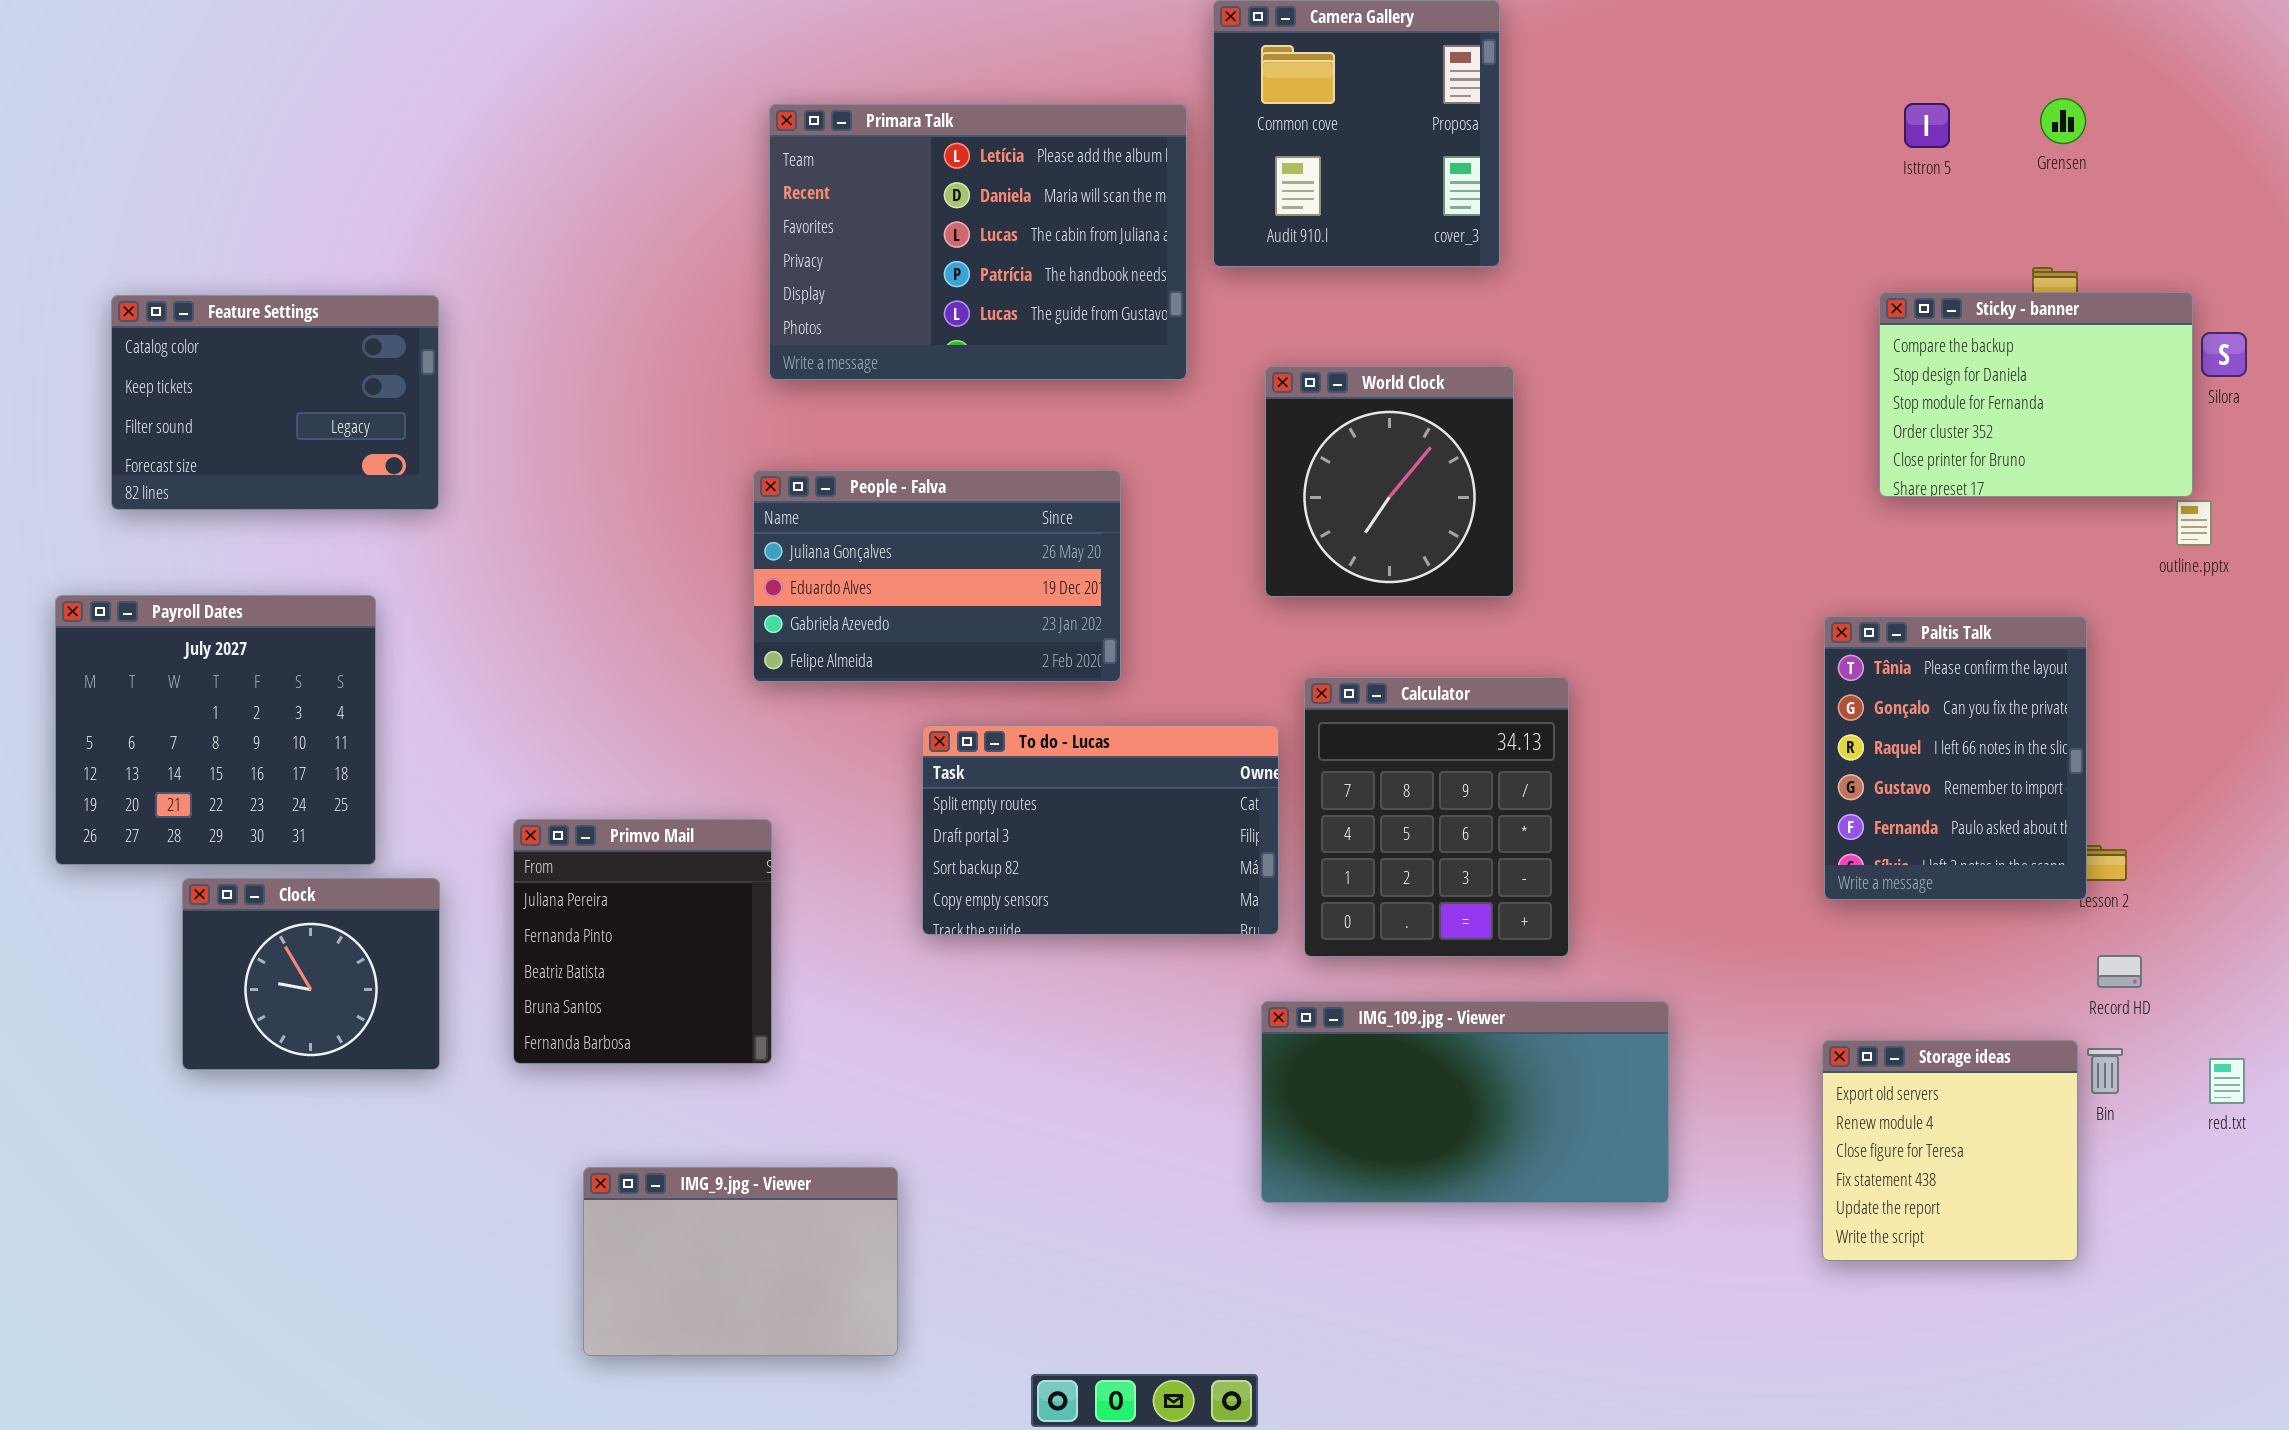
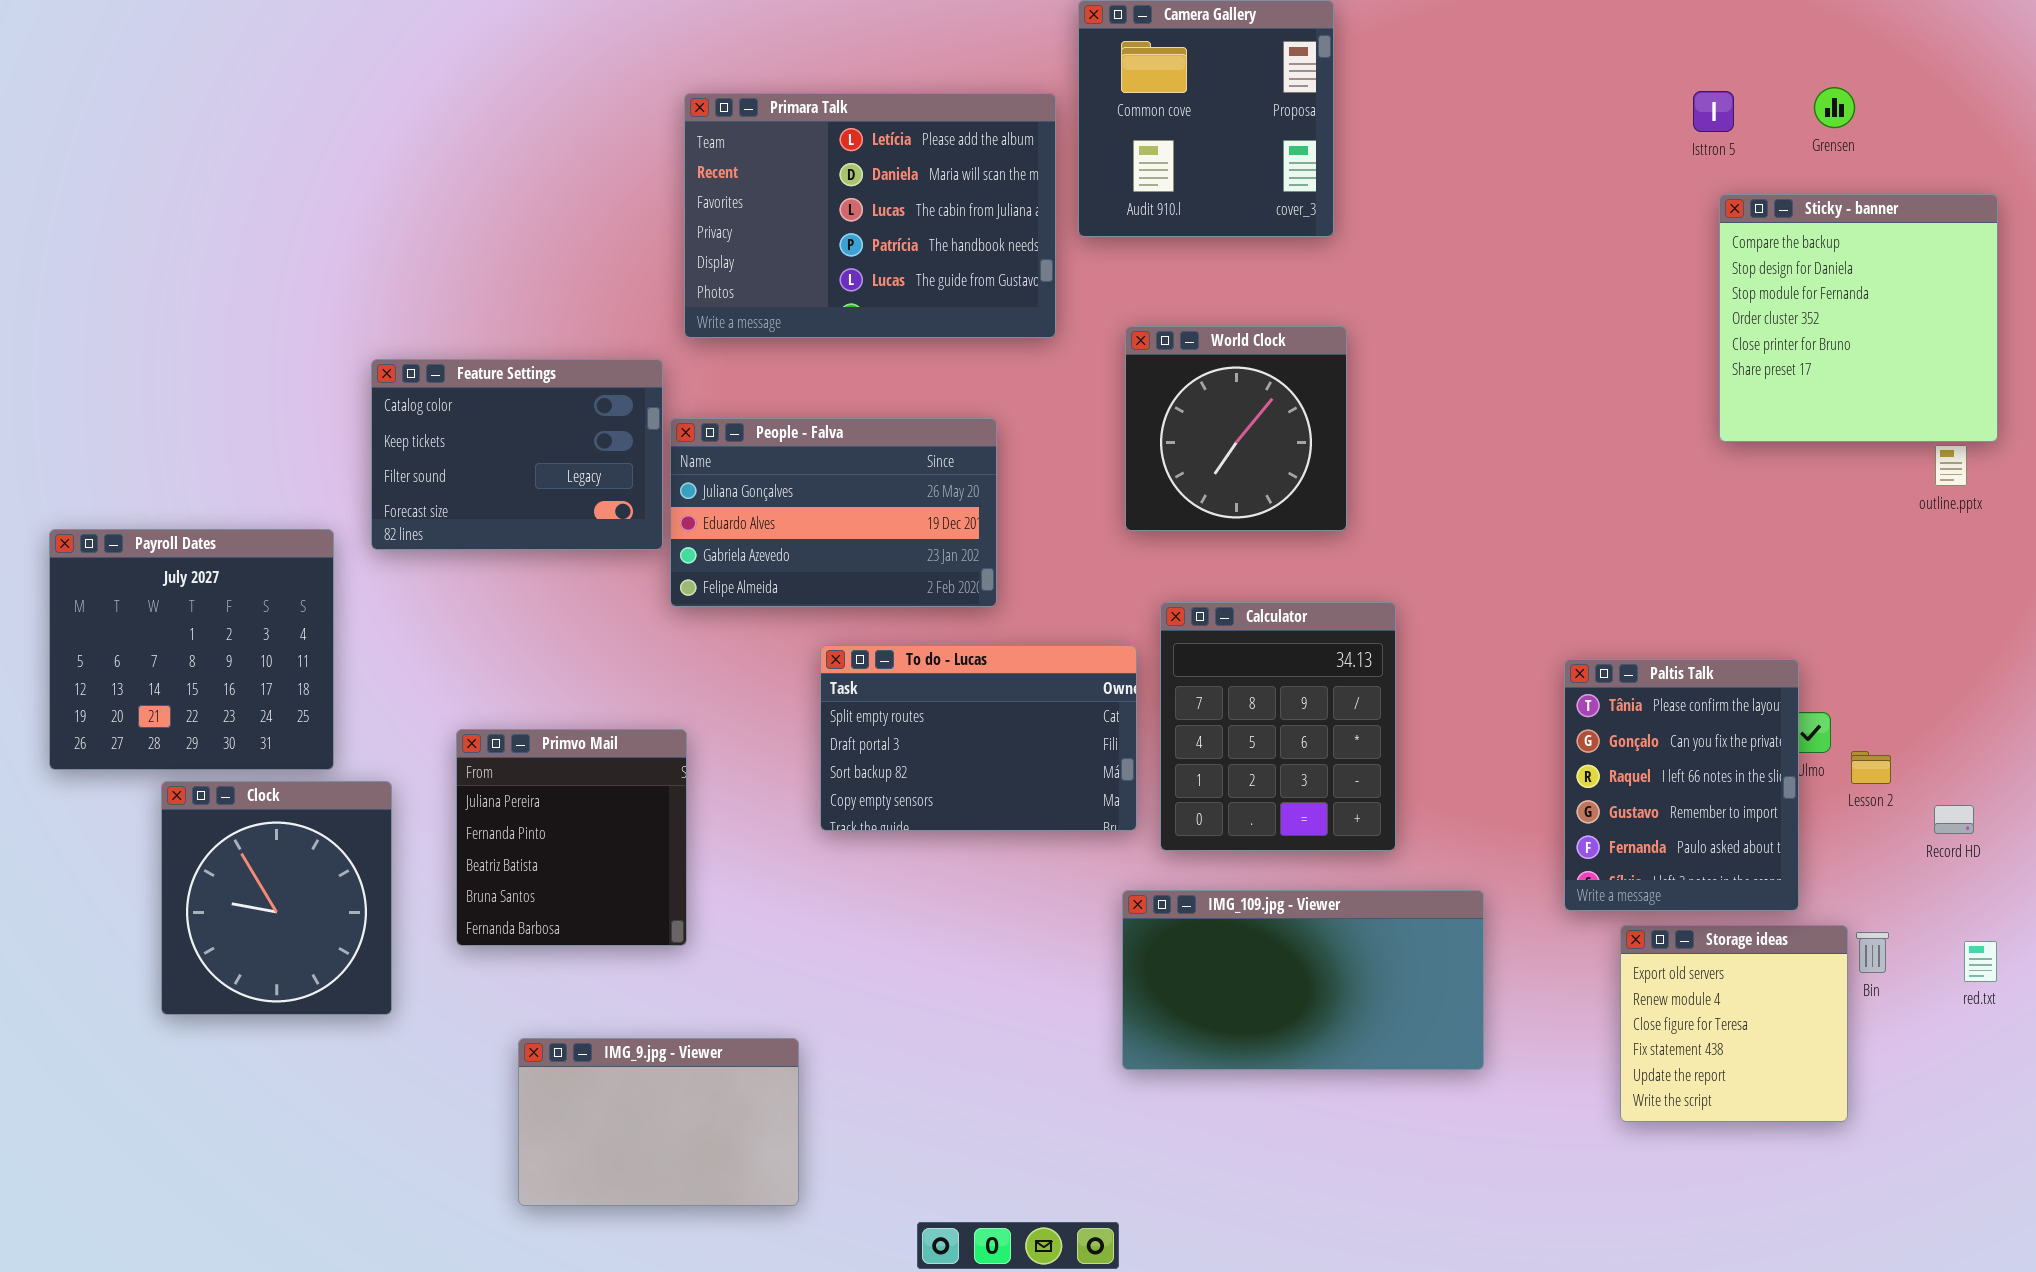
Sticky - banner: [1879,292,2193,497] -> [1719,194,1998,442], moved, resized
Feature Settings: [111,295,439,510] -> [371,359,663,550], moved
Paltis Talk: [1824,616,2087,900] -> [1564,659,1799,911], moved
Clock: [182,878,440,1070] -> [161,781,392,1015], resized
Record HD: [2097,955,2142,988] -> [1934,805,1974,834], moved

